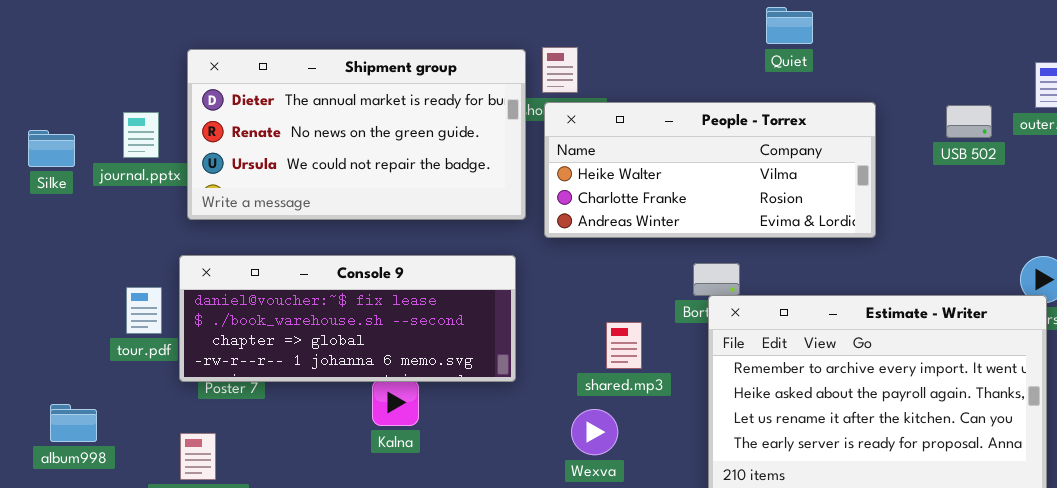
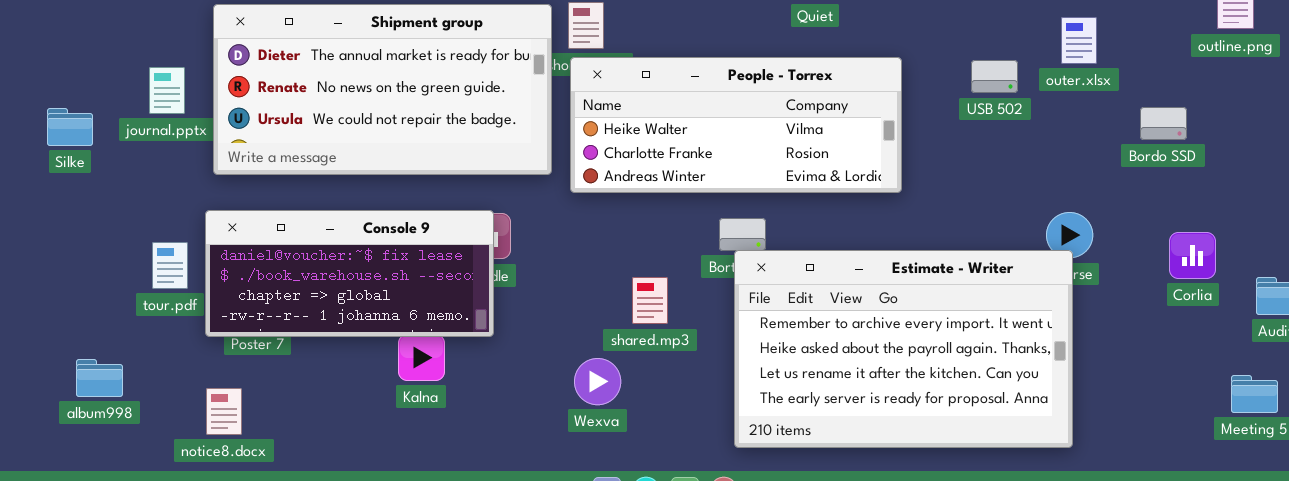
Silke: [28,130,75,167] -> [47,108,93,146], moved
Console 9: [179,255,516,382] -> [205,210,494,337], resized
Wexva: [571,409,618,455] -> [574,358,621,405], moved

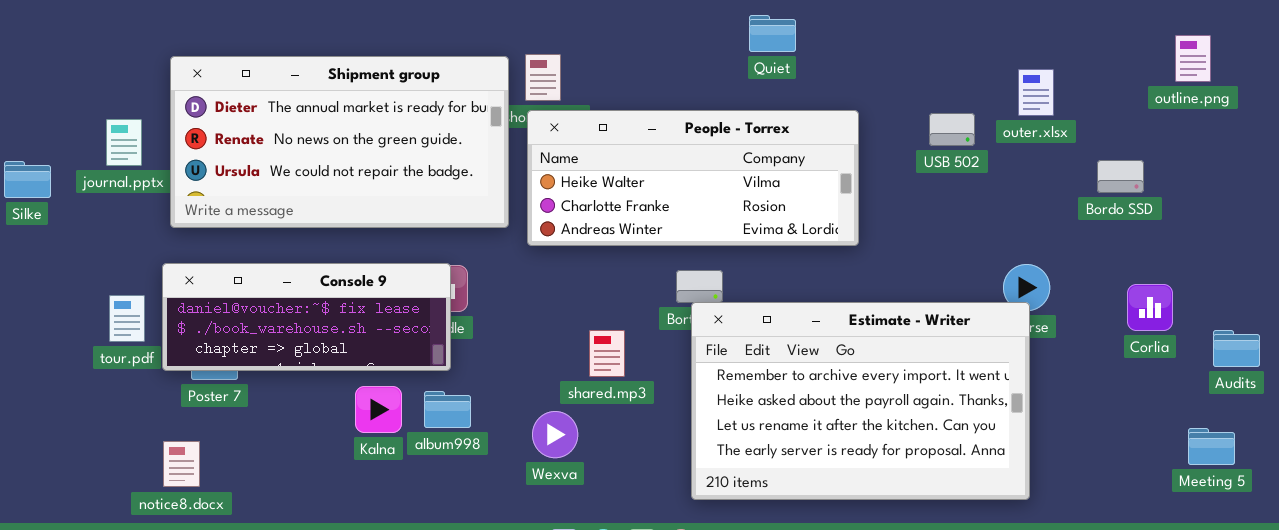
Console 9: [205,210,494,337] -> [162,263,451,371], resized
album998: [76,359,123,397] -> [424,391,471,428], moved

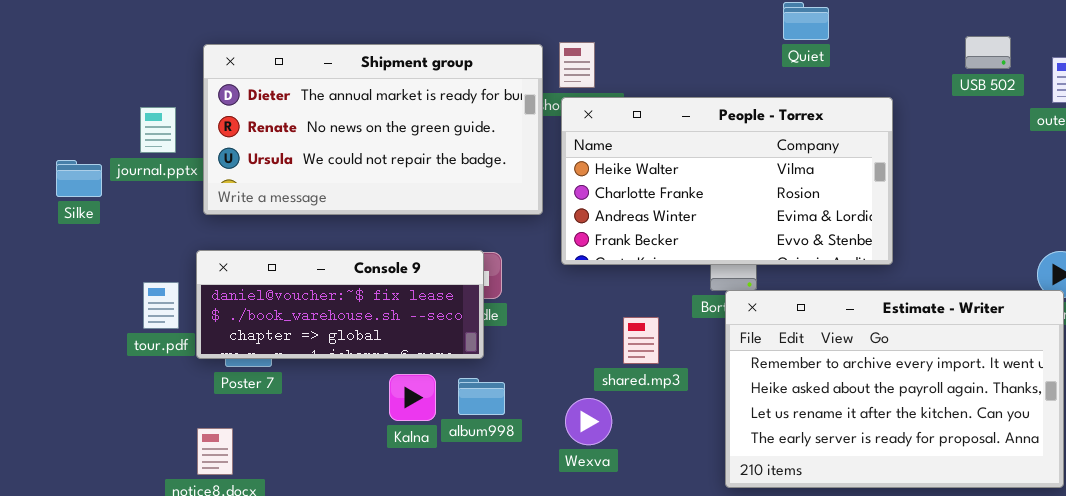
People - Torrex: [527,110,859,246] -> [561,97,893,265], resized
USB 502: [929,113,975,146] -> [965,36,1011,69], moved
Silke: [4,161,51,198] -> [56,160,102,197], moved

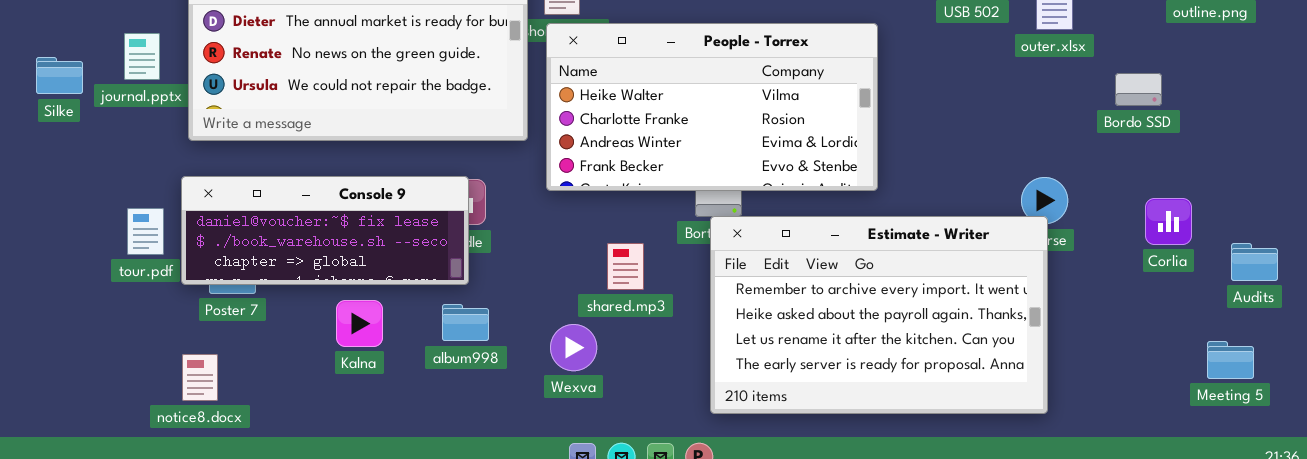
Silke: [56,160,102,197] -> [36,57,83,94], moved
Kalna: [389,374,436,421] -> [336,300,383,347], moved

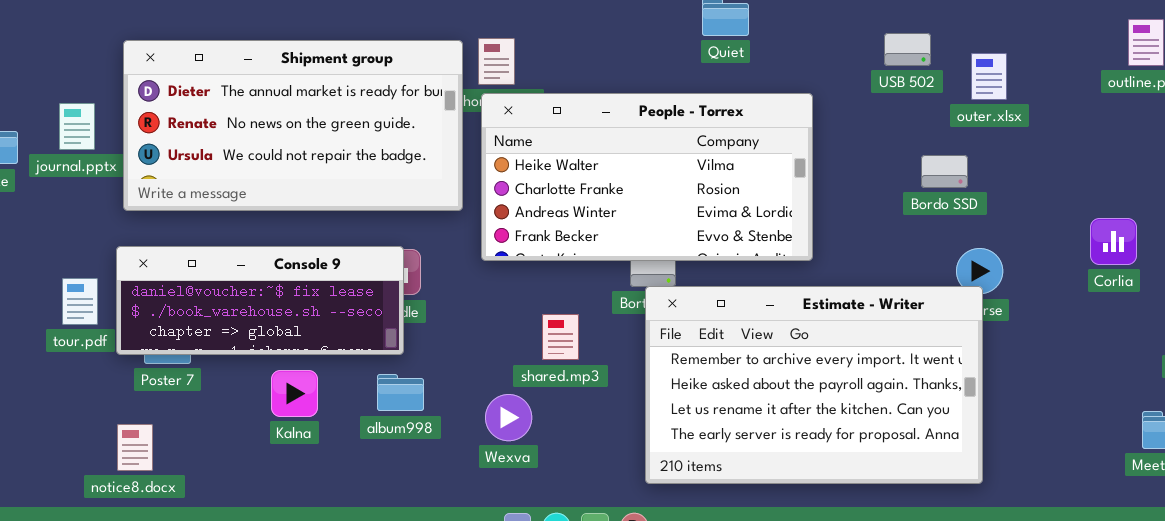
Bordo SSD: [1115,73,1162,106] -> [921,155,968,188], moved
Corlia: [1145,198,1192,245] -> [1090,218,1137,265], moved

